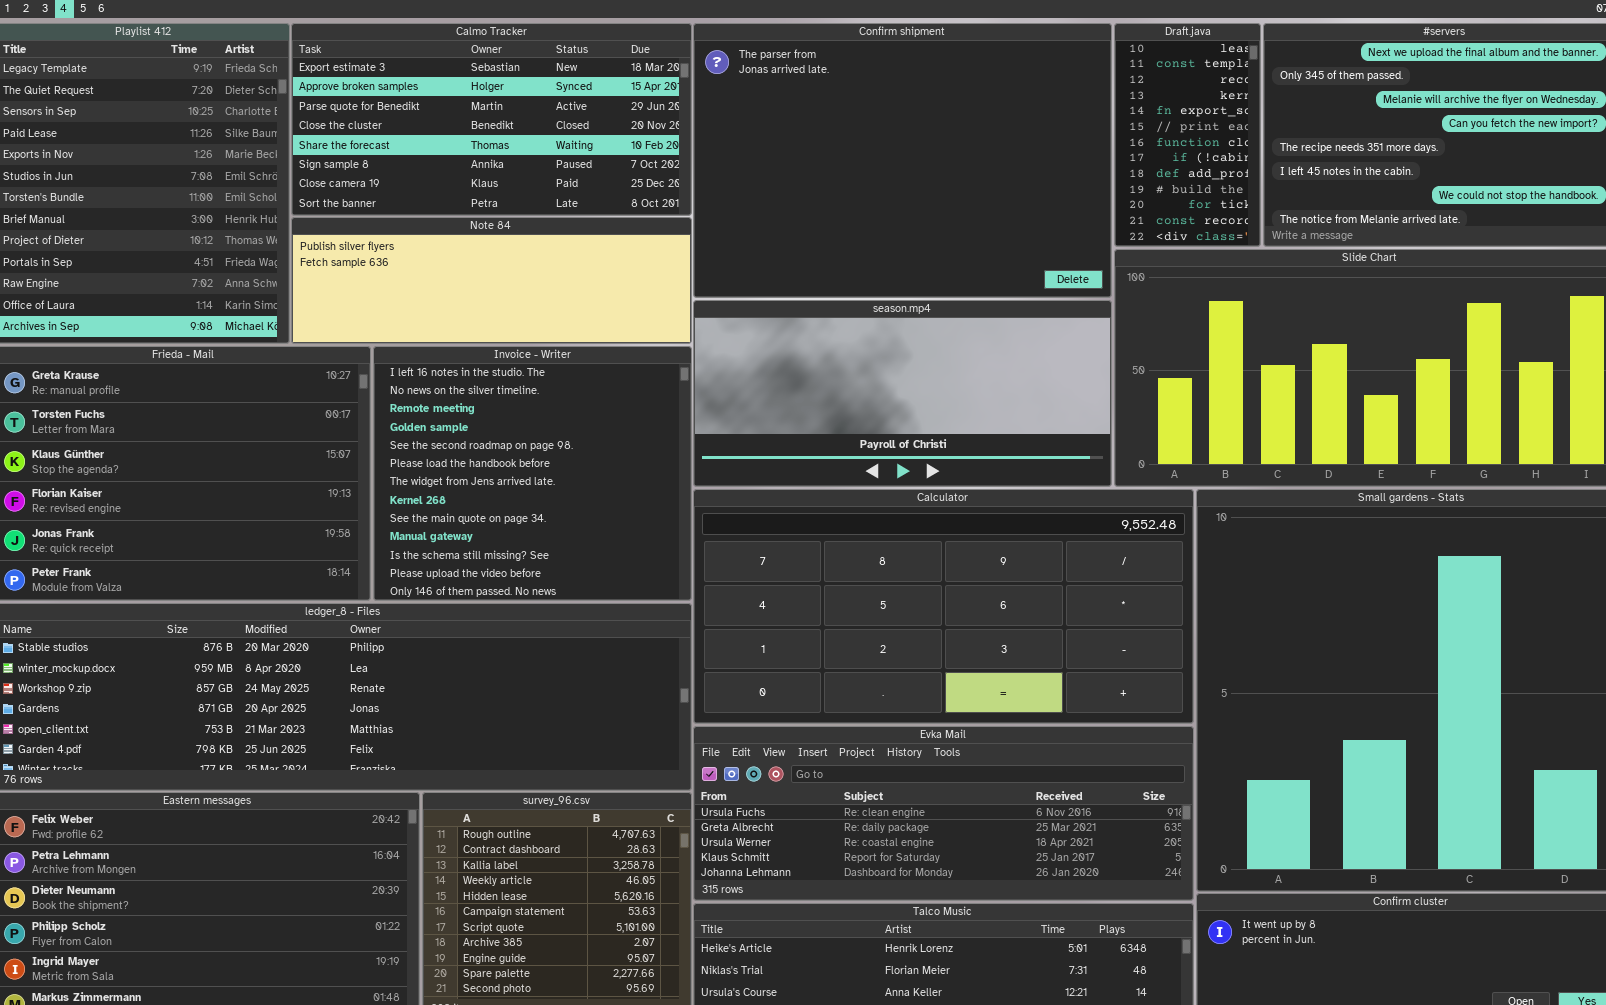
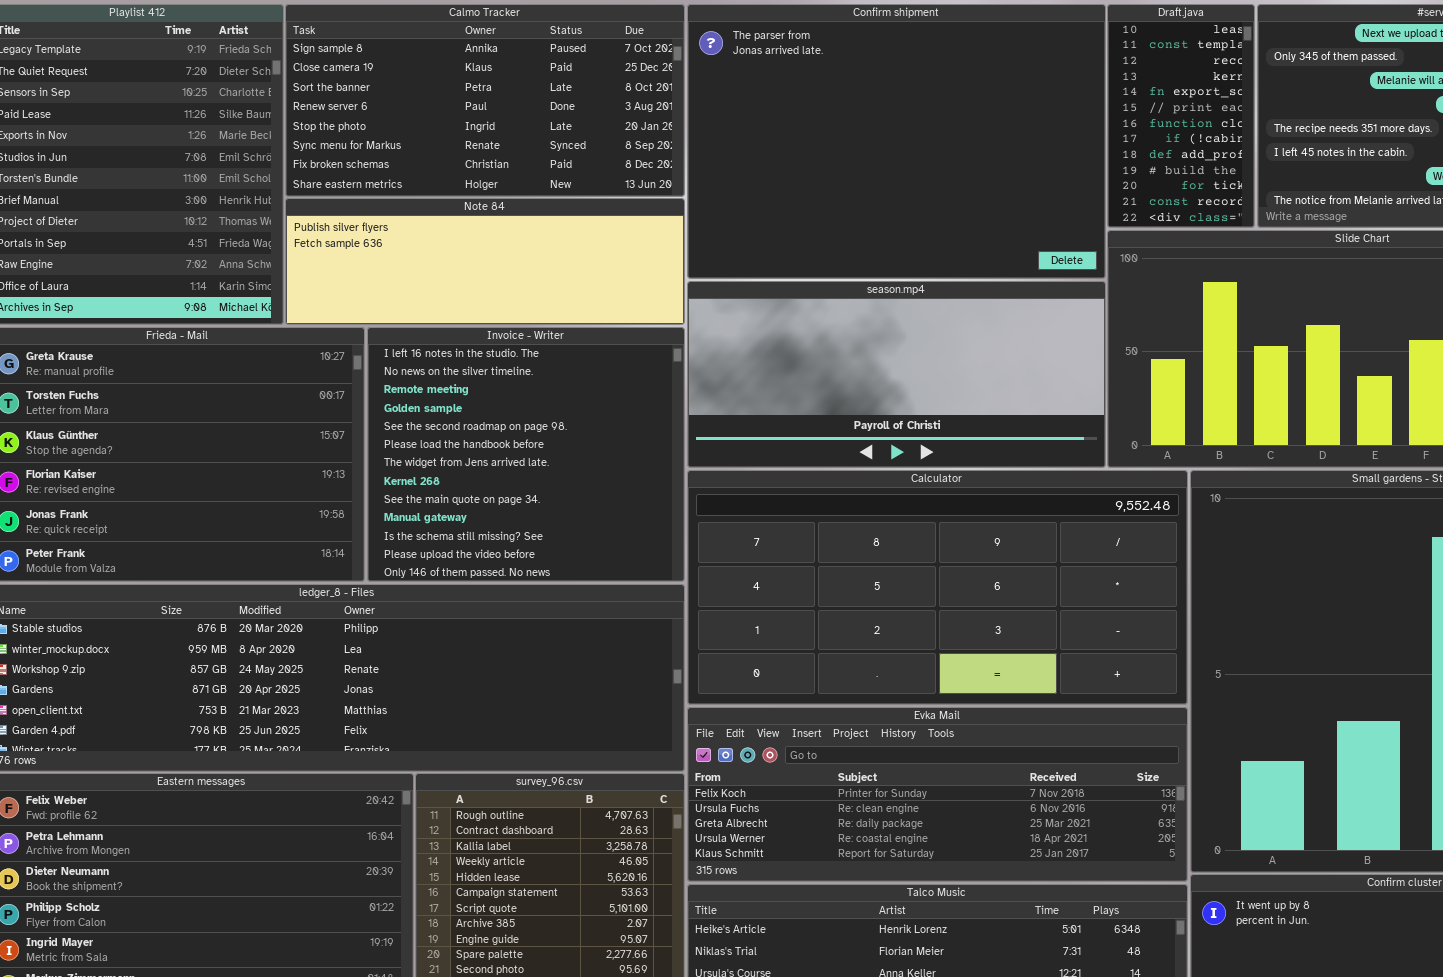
Calmo Tracker: [291,23,692,216] -> [285,4,685,197], scrolled down 5 rows
Evka Mail: [693,726,1194,901] -> [687,707,1188,882], scrolled up 1 row

